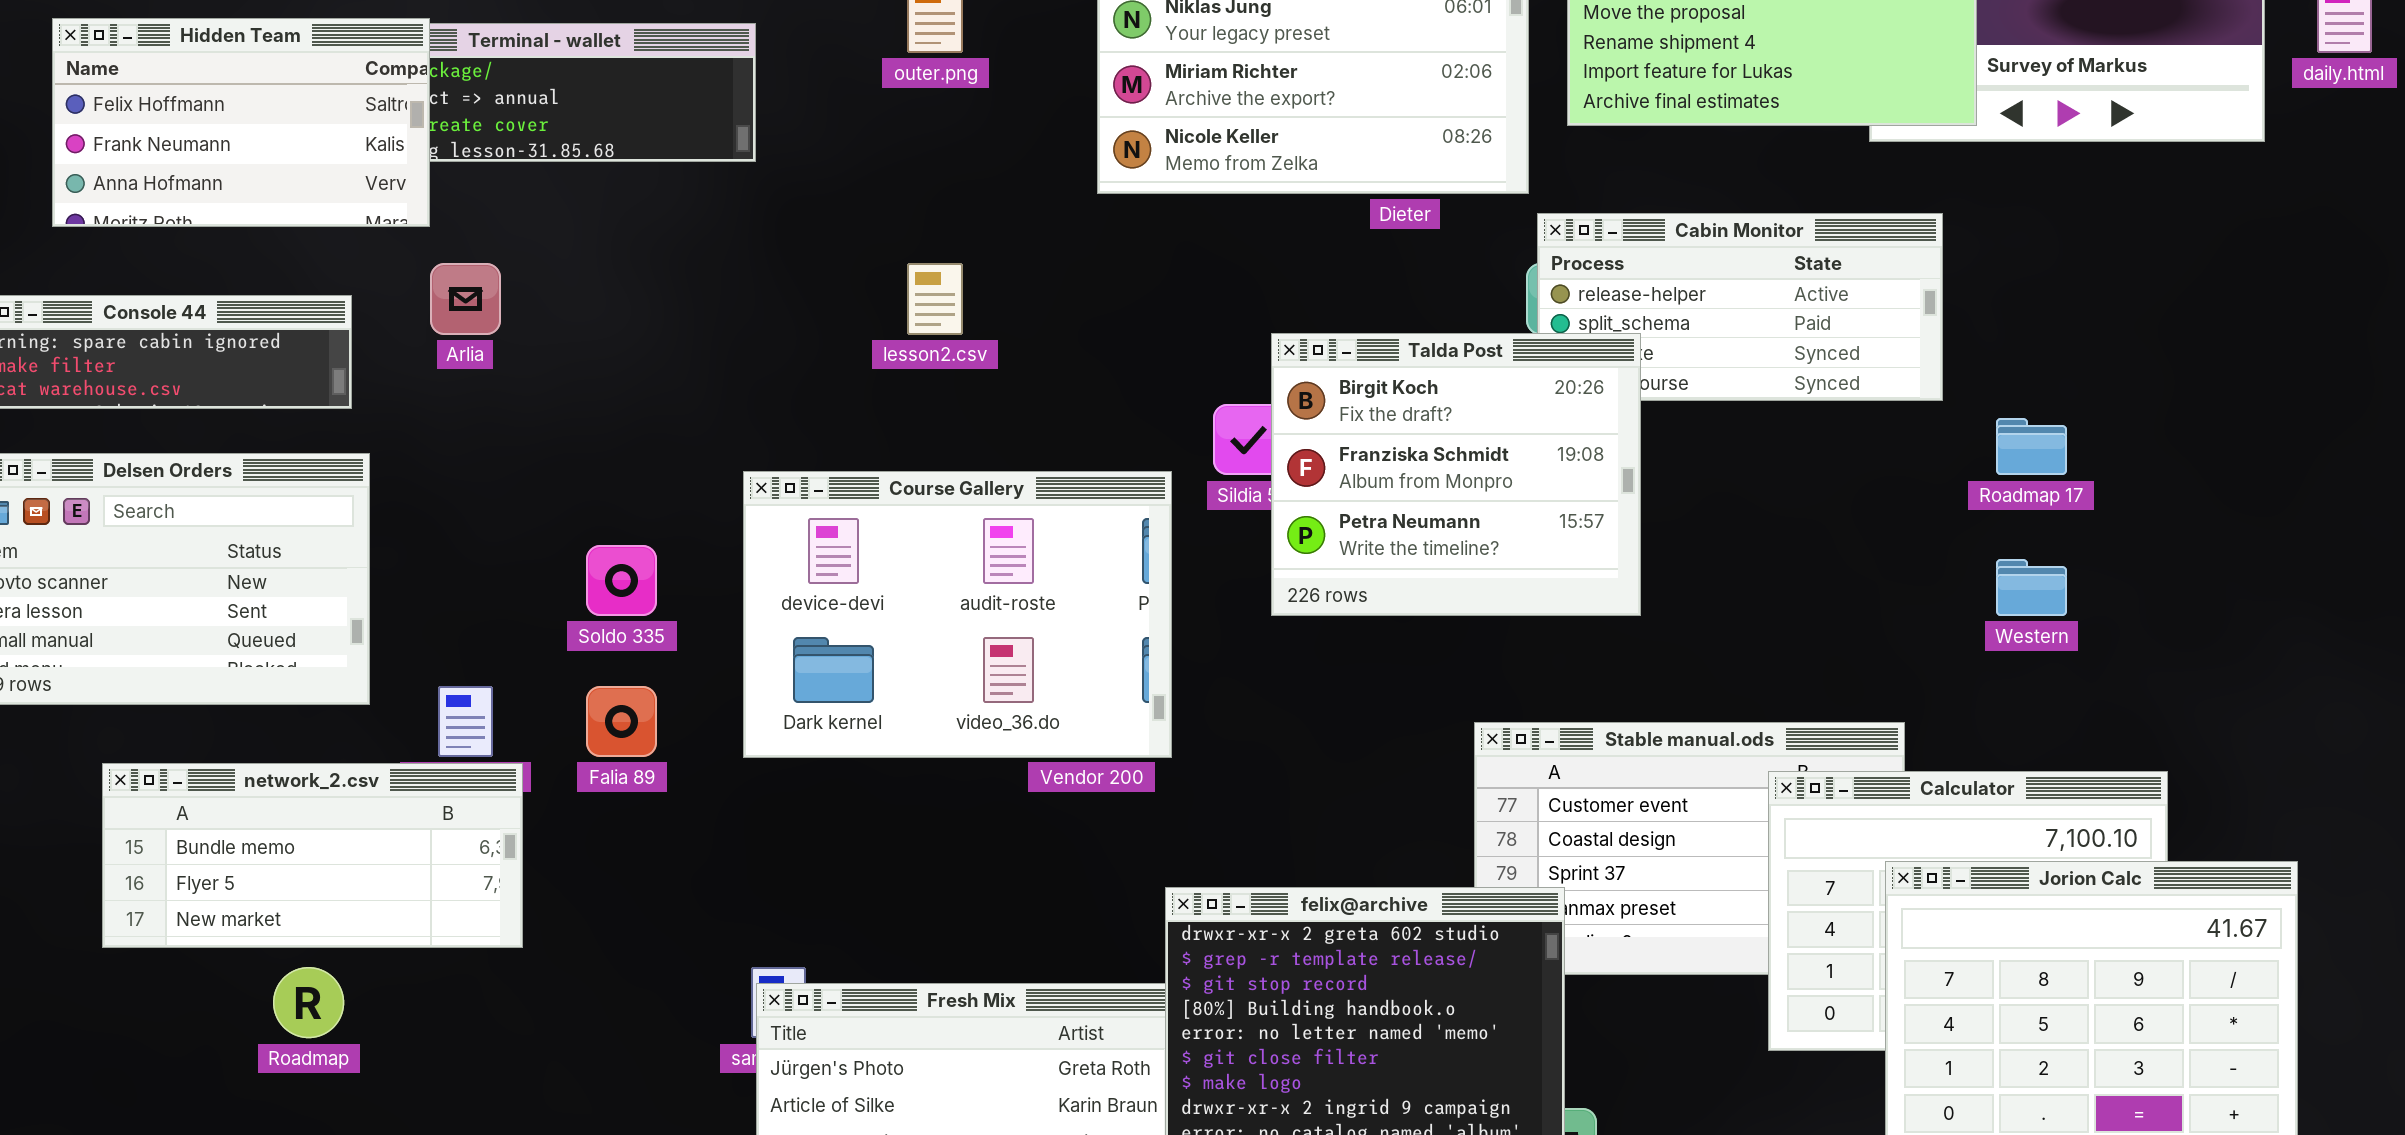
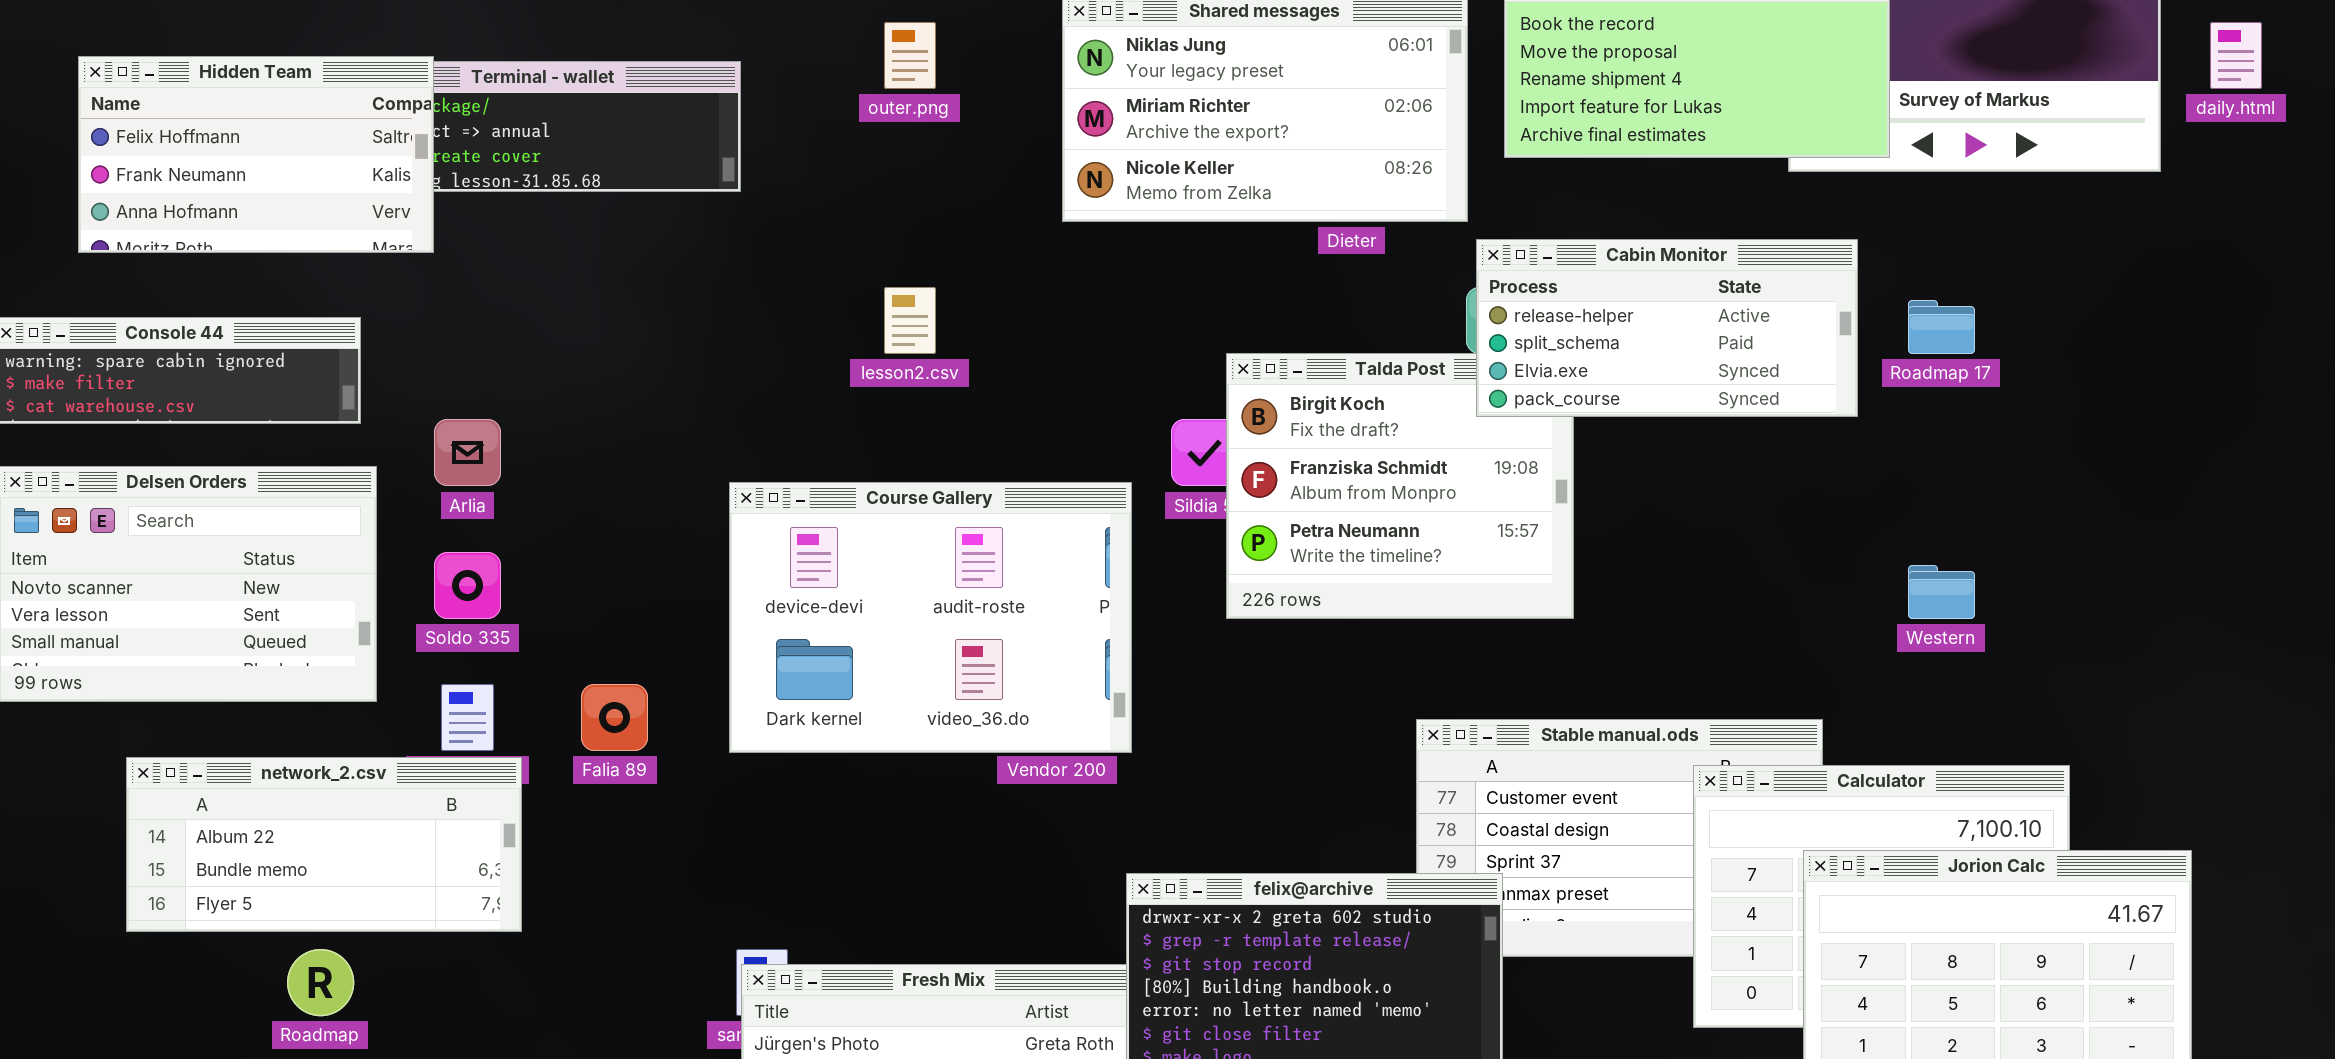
Cabin Monitor: [1537,213,1943,401] -> [1476,239,1858,417], raised
Arlia: [430,263,501,335] -> [434,419,501,486], moved
Roadmap 17: [1996,418,2067,475] -> [1908,300,1975,354], moved
Soldo 335: [586,545,657,616] -> [434,552,501,619], moved
network_2.csv: [102,763,523,948] -> [126,757,522,932], scrolled up 1 row

